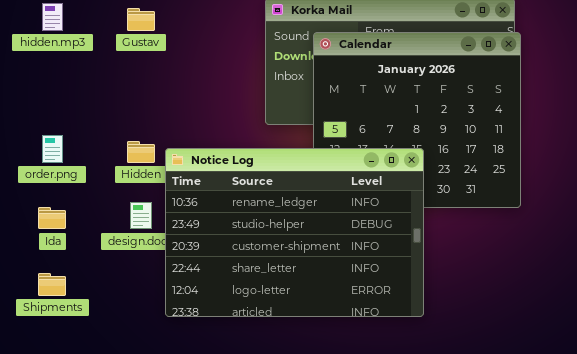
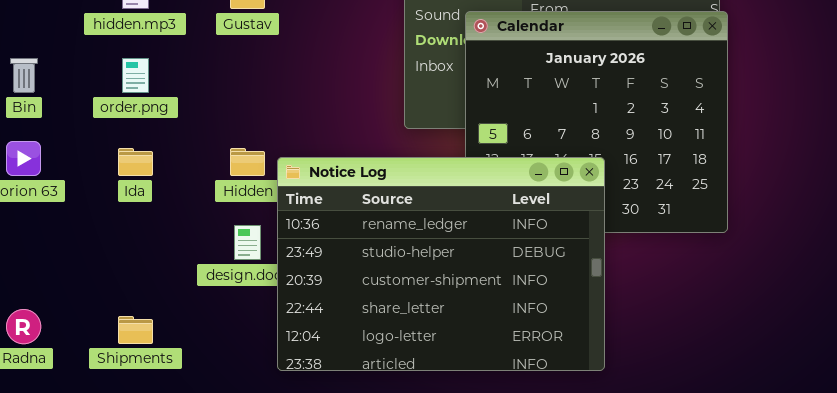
order.png: [42,135,63,163] -> [122,58,149,93], moved
Ida: [38,207,66,229] -> [118,148,153,176], moved

